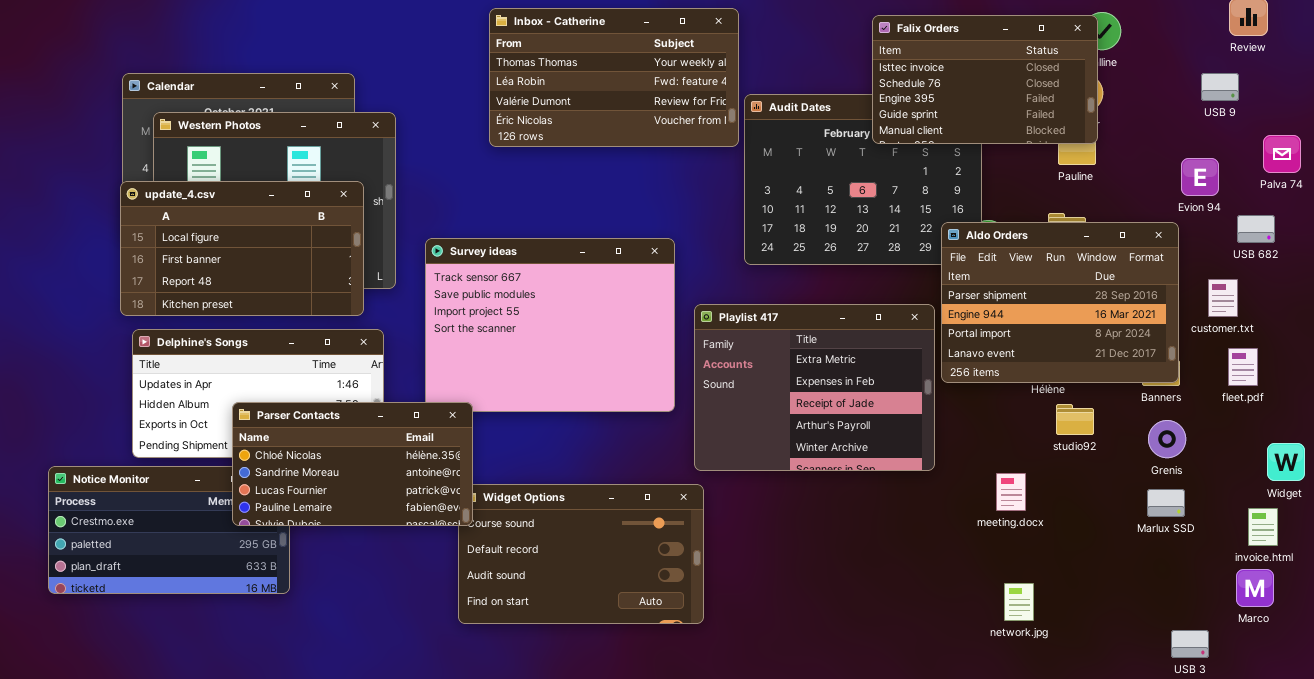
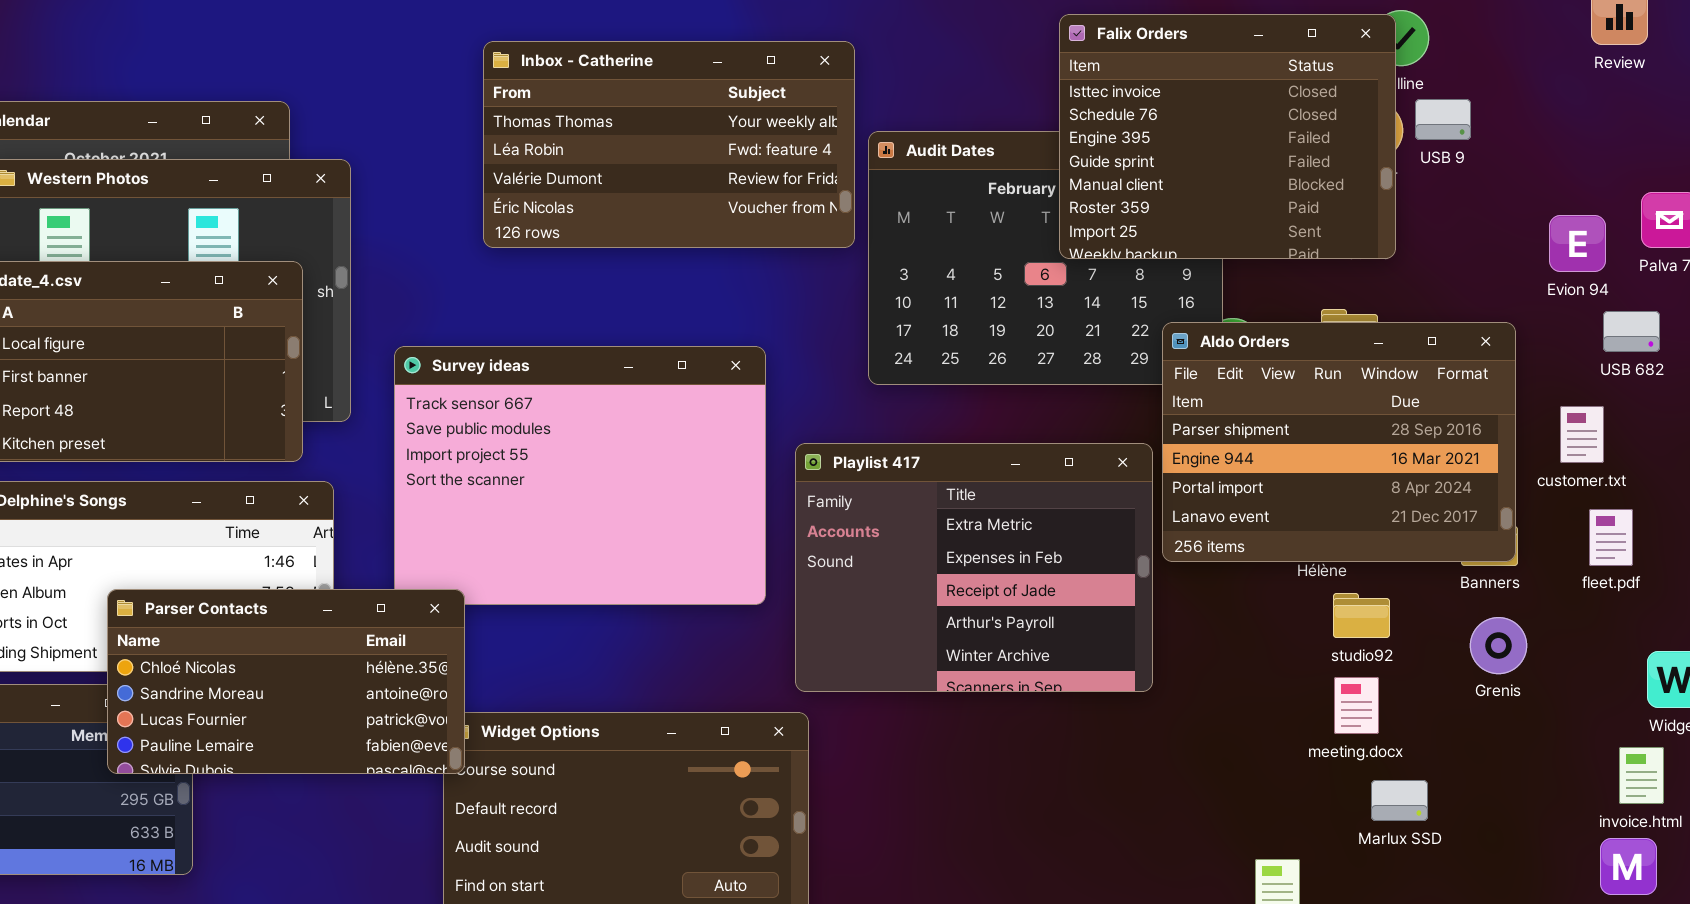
Inbox - Catherine: [489,8,739,147] -> [483,41,855,248], moved
Falix Orders: [872,15,1098,144] -> [1059,14,1396,259], resized
USB 9: [1201,73,1239,101] -> [1415,99,1471,140], moved
Evion 94: [1181,158,1219,196] -> [1549,215,1606,272], moved
meeting.docx: [996,473,1026,511] -> [1334,677,1379,734], moved
Marlux SSD: [1147,489,1185,517] -> [1371,780,1428,821], moved

